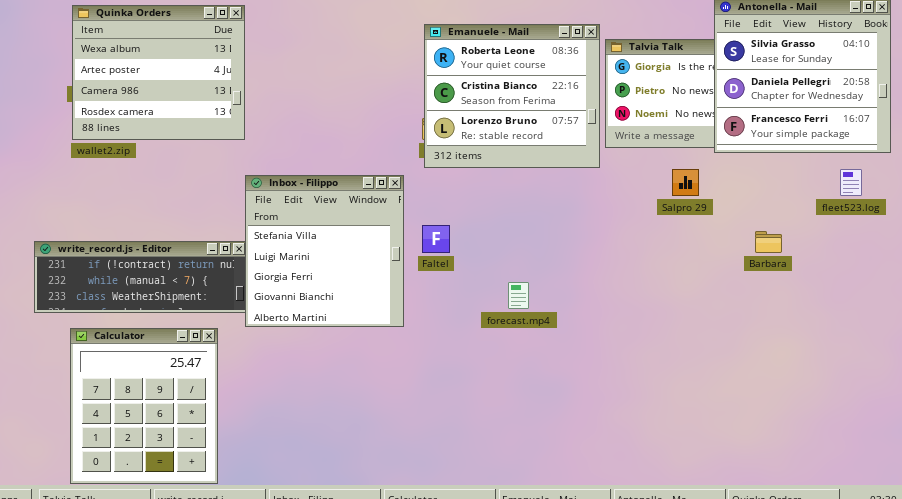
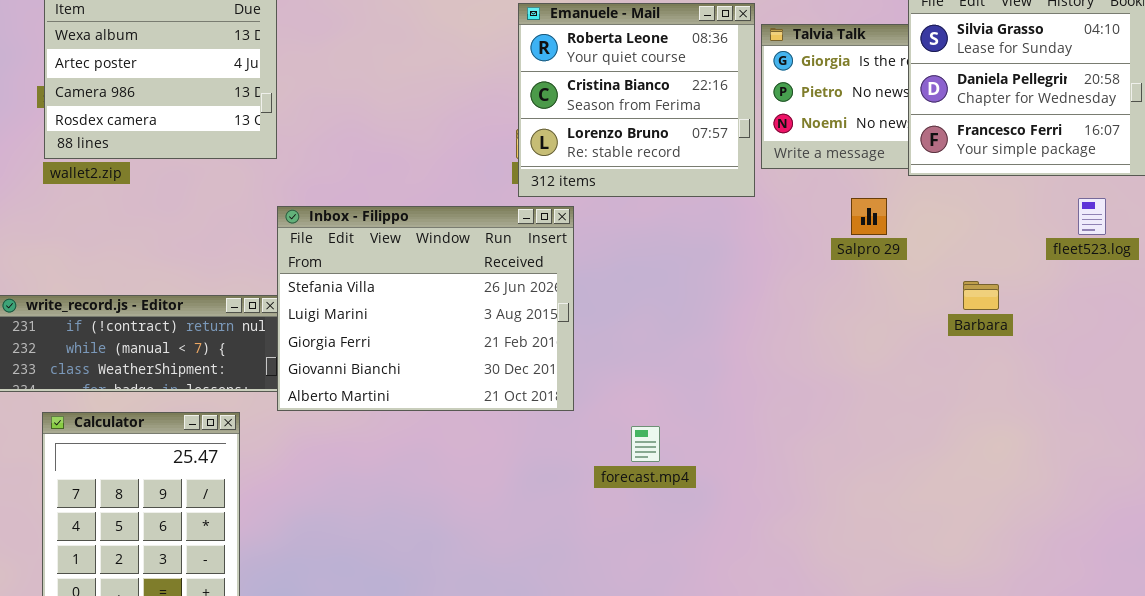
Inbox - Filippo: [245,175,404,327] -> [277,206,574,411], resized
forecast.mp4: [508,282,529,309] -> [631,426,660,462], moved

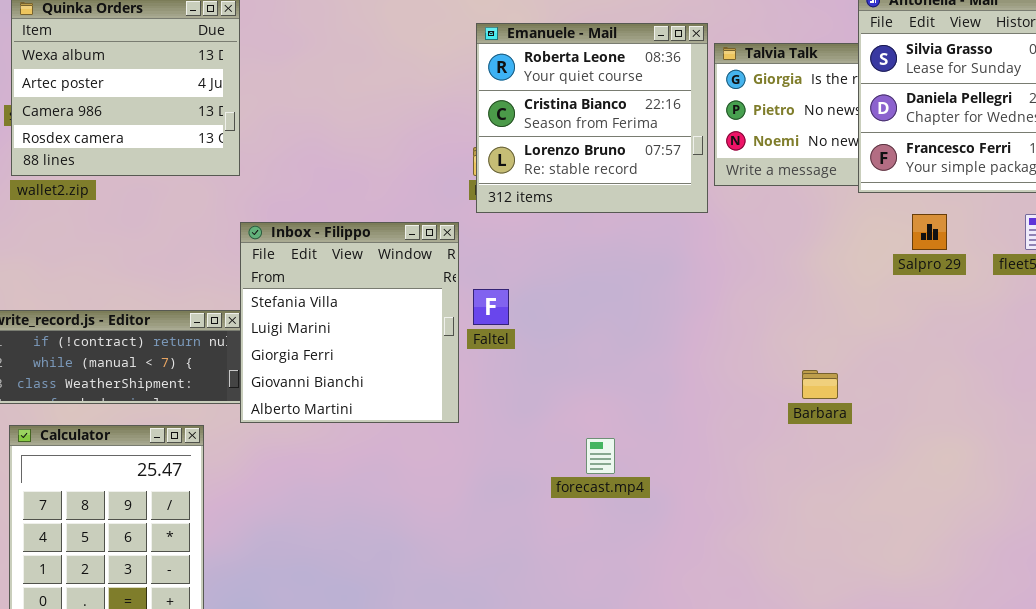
Salpro 29: [851,198,887,235] -> [912,214,947,250], moved
Inbox - Filippo: [277,206,574,411] -> [240,222,459,423], resized
Barbara: [963,281,999,310] -> [802,370,838,399], moved

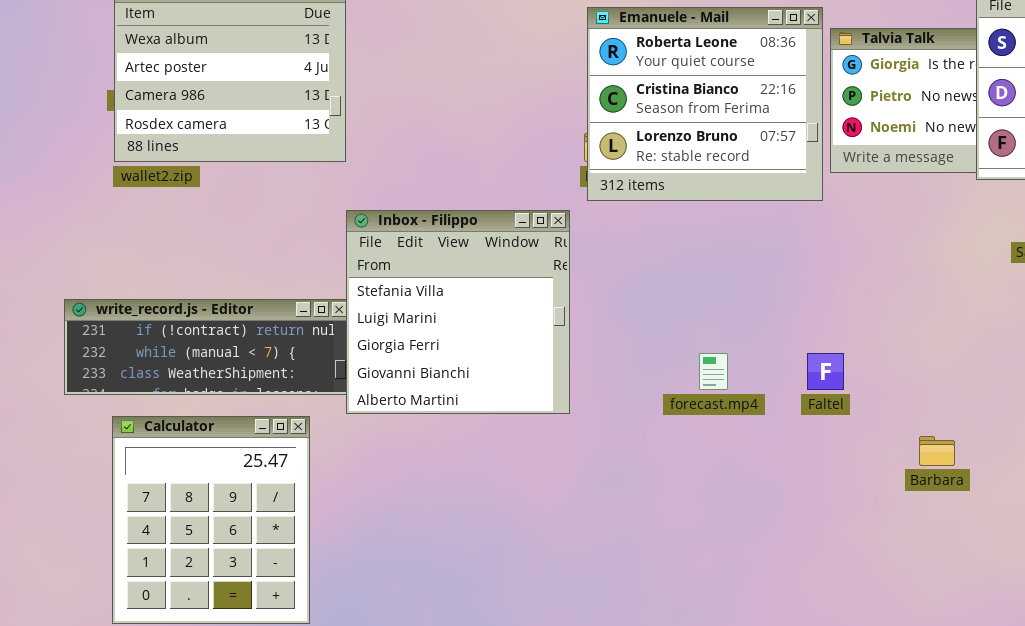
Faltel: [473,289,509,325] -> [807,353,844,390], moved
Barbara: [802,370,838,399] -> [919,436,955,466], moved
forecast.mp4: [586,438,615,474] -> [699,353,728,390], moved

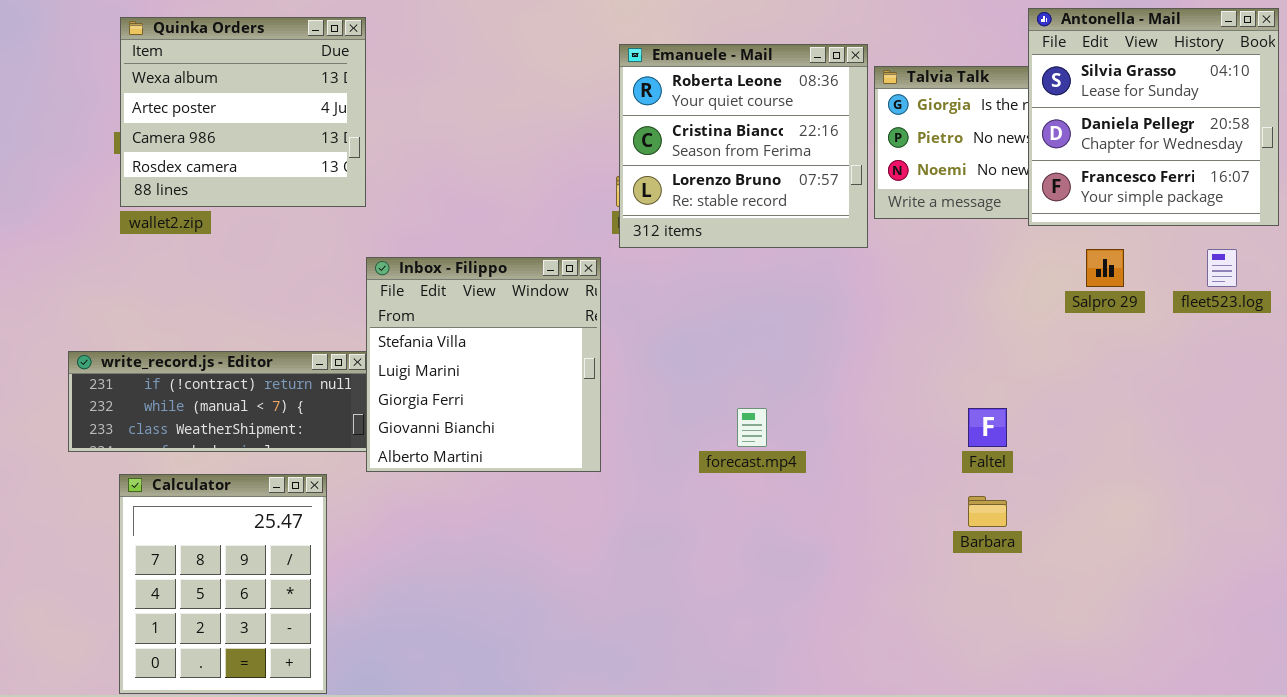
Faltel: [807,353,844,390] -> [968,408,1007,447], moved

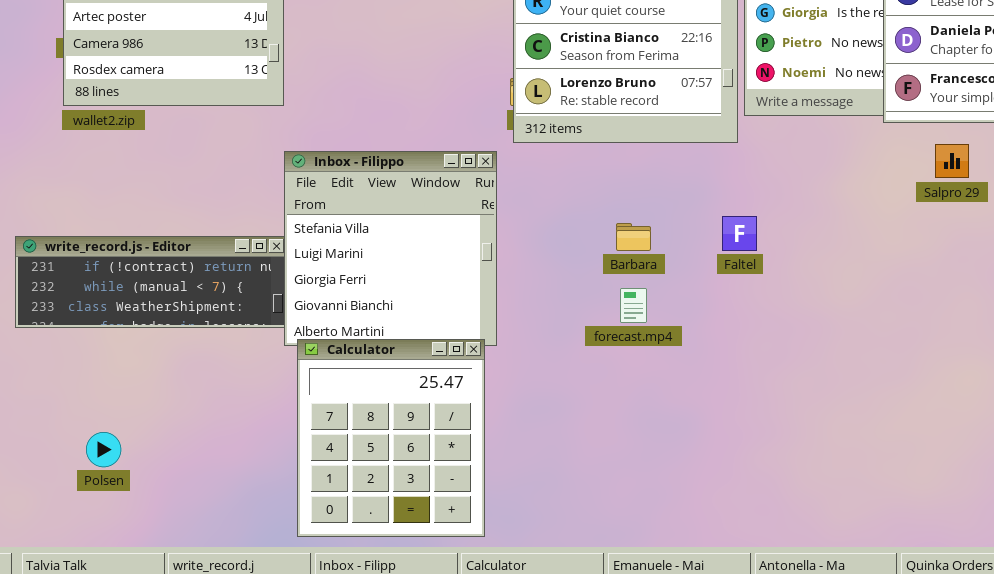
Faltel: [968,408,1007,447] -> [722,216,757,251], moved
Calculator: [119,474,327,694] -> [297,339,485,537], moved
Barbara: [968,496,1007,527] -> [616,223,651,251], moved

